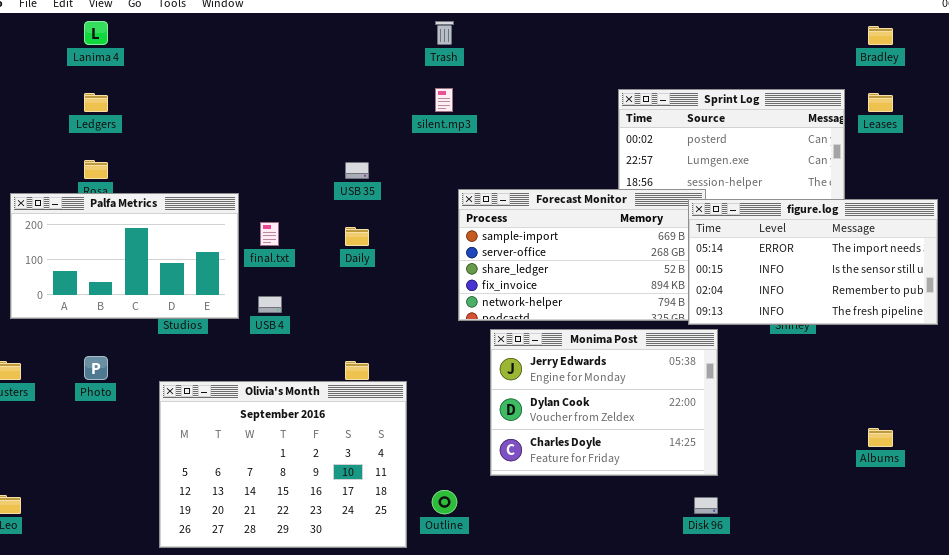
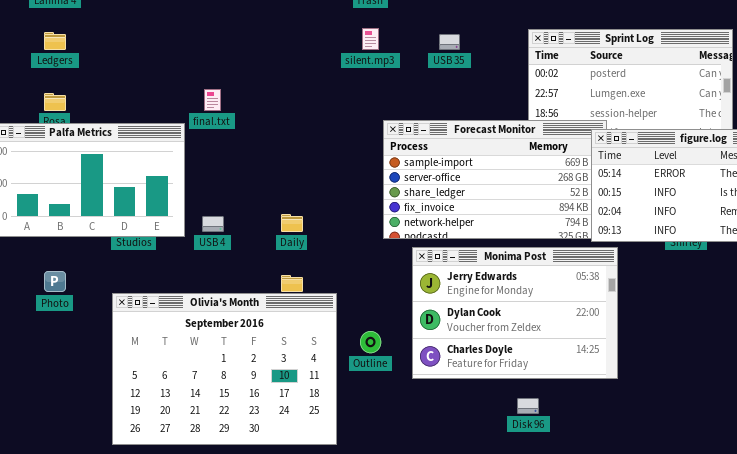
USB 35: [345,162,369,179] -> [439,34,460,50], moved
final.txt: [260,222,279,246] -> [204,89,221,111], moved
Daily: [345,227,369,246] -> [281,214,303,232], moved
Outline: [432,490,457,514] -> [360,331,381,353], moved
Disk 96: [694,497,718,514] -> [517,398,539,414], moved

